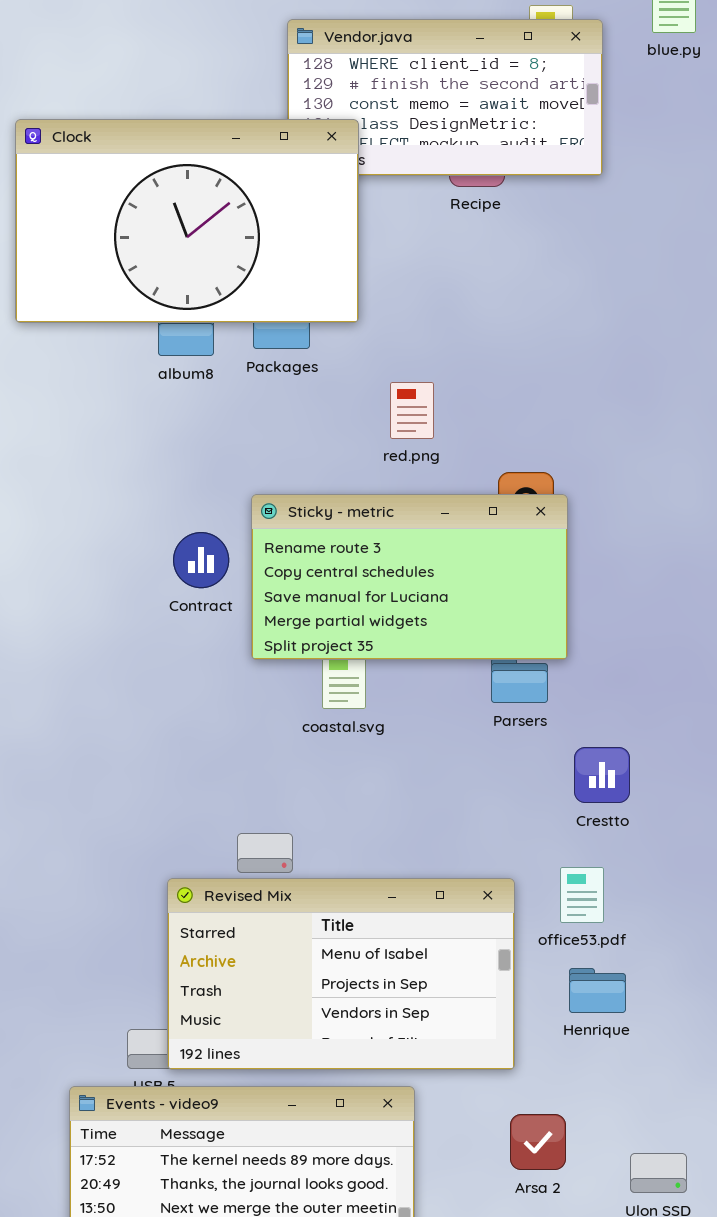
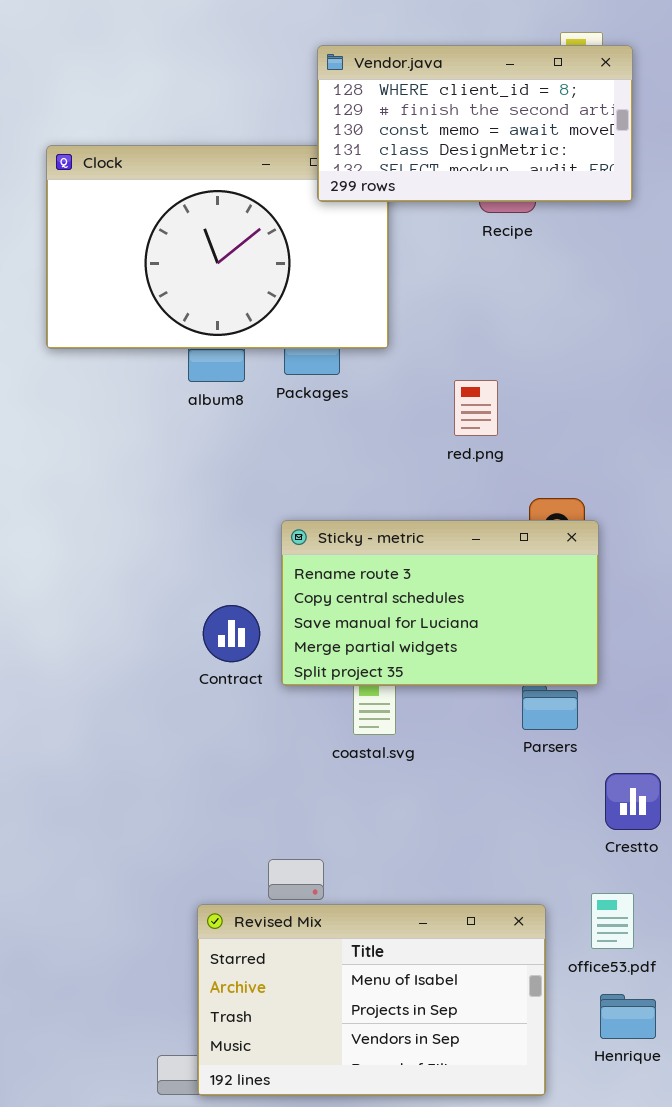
Vendor.java: [287,19,603,176] -> [317,45,633,202], raised
red.png: [390,382,434,439] -> [454,380,498,436], moved
Contract: [173,532,229,588] -> [203,605,260,662], moved

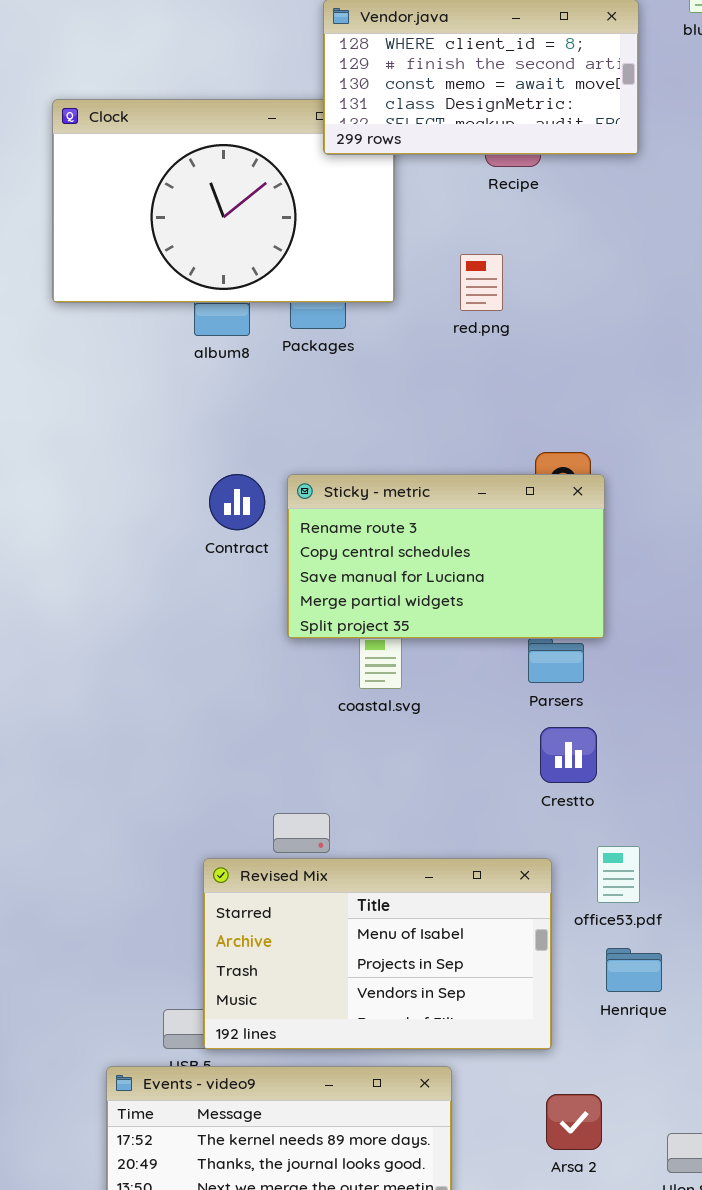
red.png: [454,380,498,436] -> [460,254,503,311], moved
Contract: [203,605,260,662] -> [209,474,265,530], moved
Crestto: [605,773,661,830] -> [540,727,597,783], moved

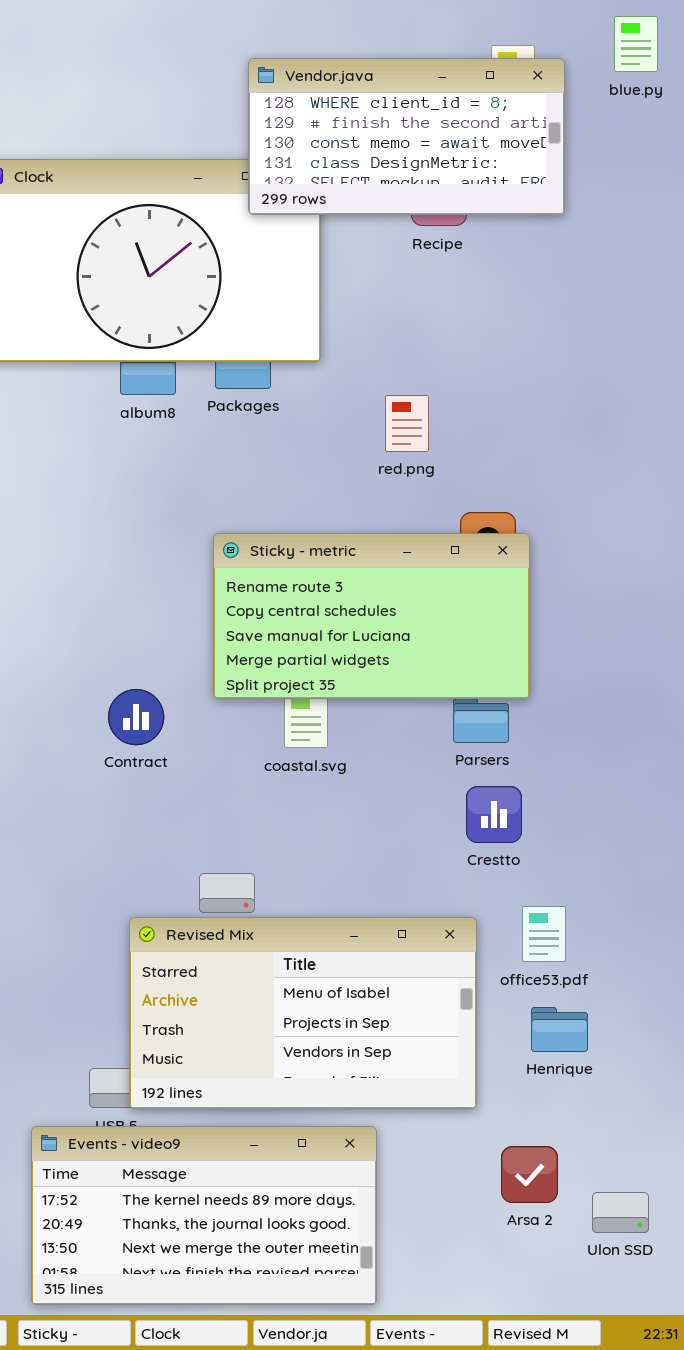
red.png: [460,254,503,311] -> [385,395,429,452], moved
Contract: [209,474,265,530] -> [108,689,164,745], moved
Arsa 2: [546,1094,602,1150] -> [501,1146,558,1203], moved

